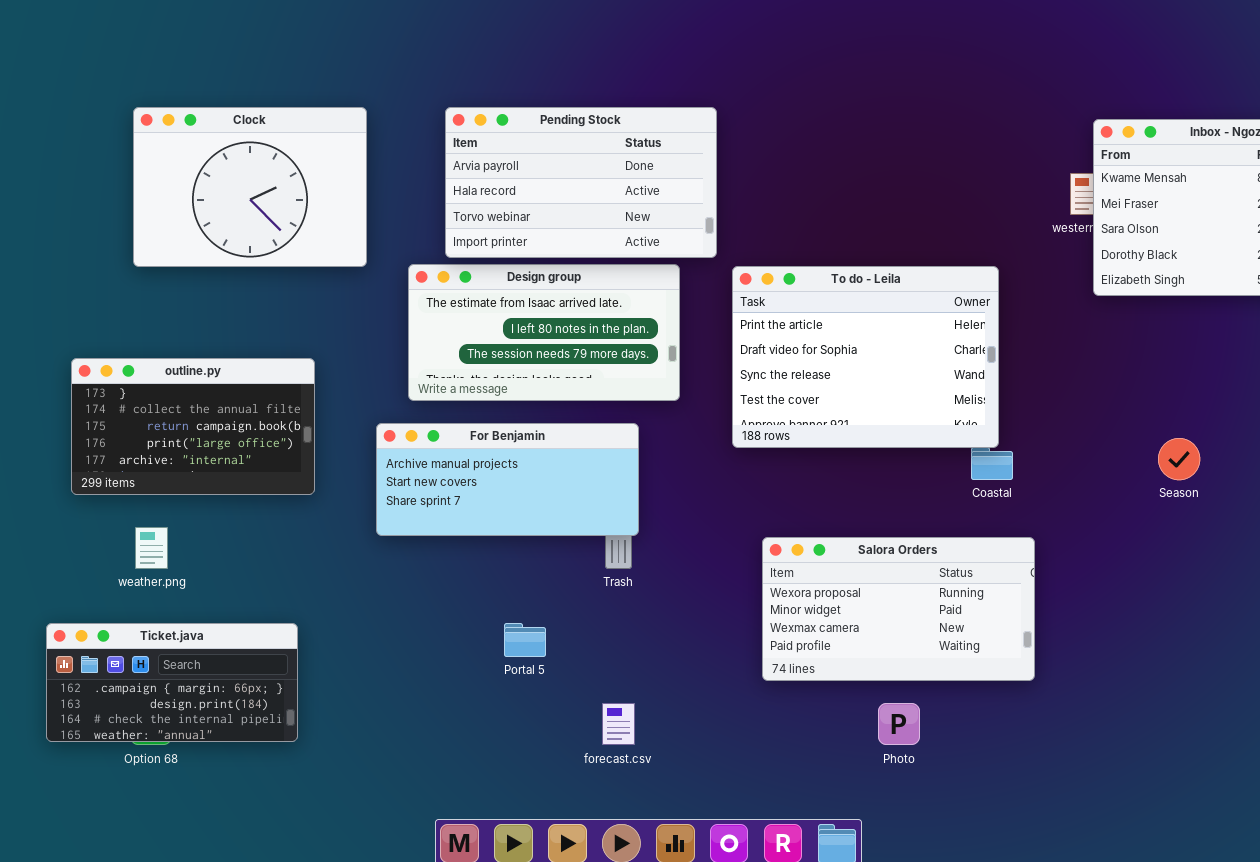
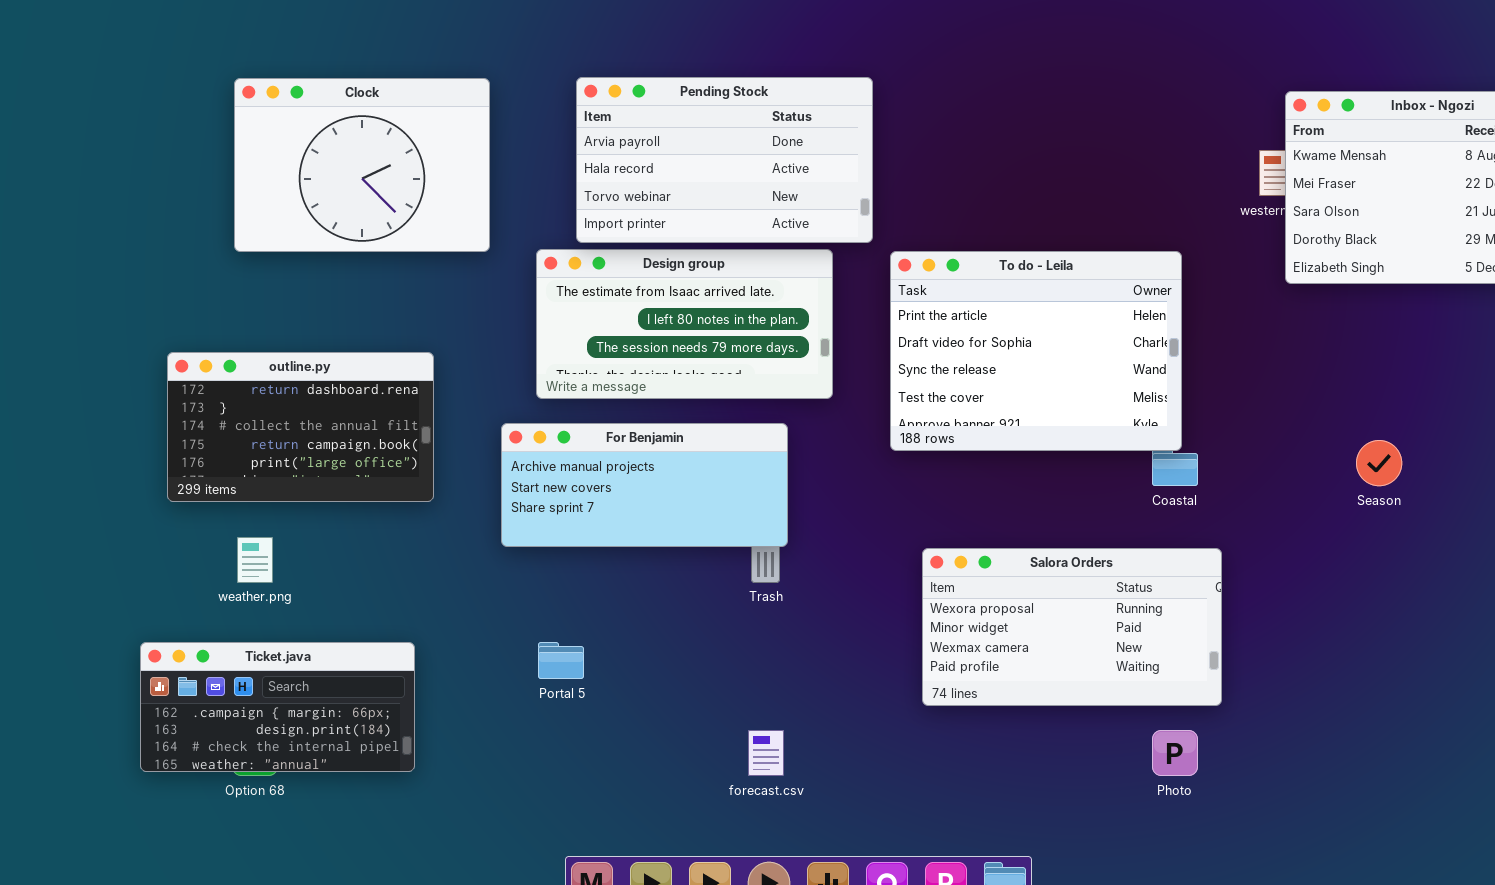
outline.py: [71,358,315,495] -> [167,352,434,502], scrolled up 1 row
Portal 5: [504,623,546,657] -> [538,642,584,679], moved
Photo: [878,703,920,745] -> [1152,730,1198,776], moved

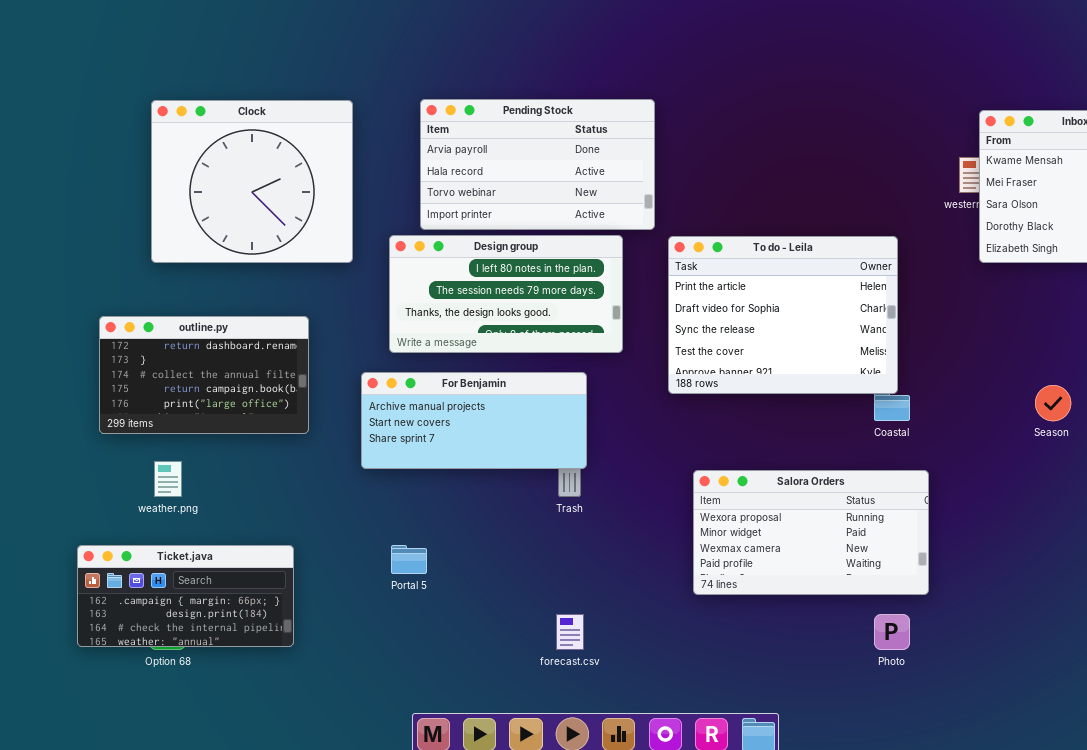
Clock: [234,78,490,252] -> [151,100,353,263], resized
Design group: [536,249,833,399] -> [389,235,623,353], scrolled down 1 row

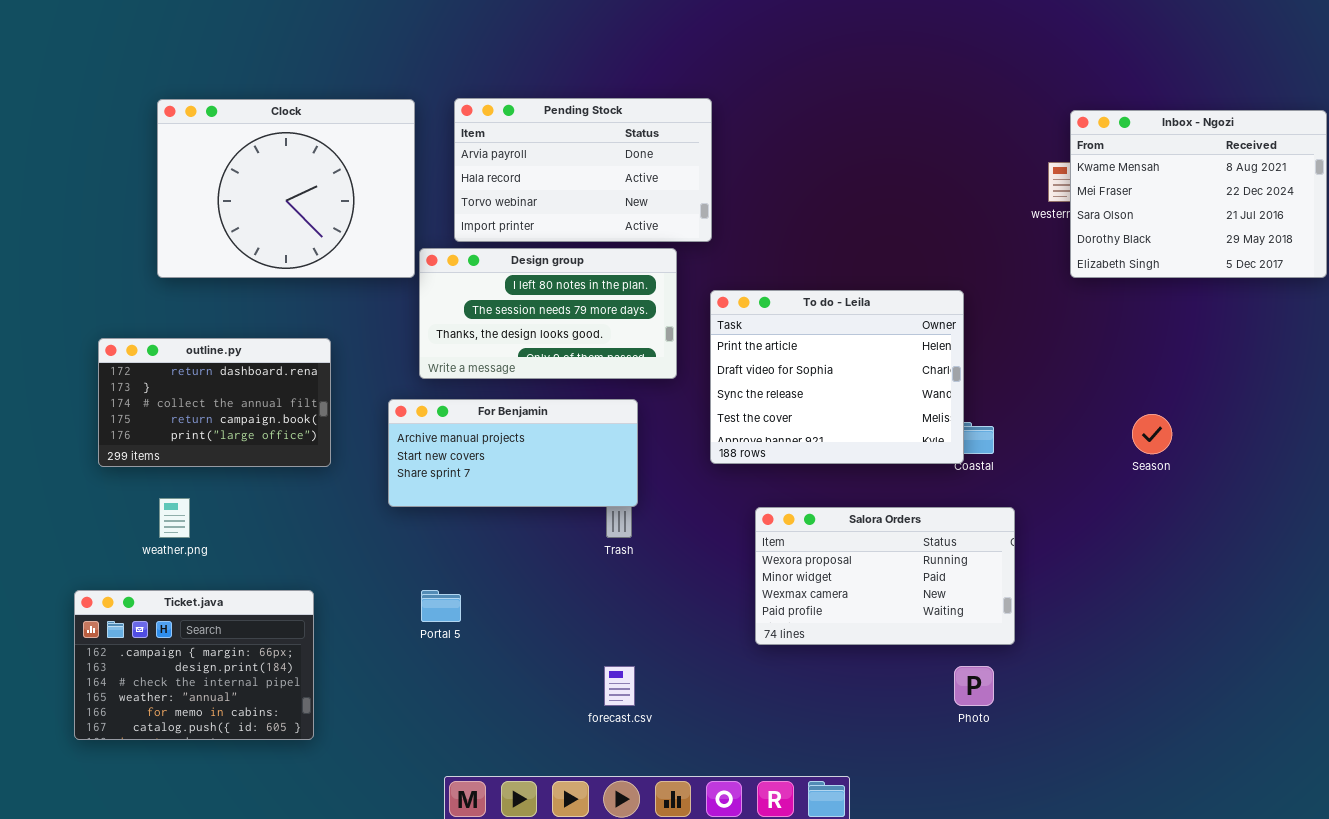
Clock: [151,100,353,263] -> [157,99,415,278], resized
To do - Leila: [668,236,898,394] -> [710,290,964,464], moved
Ticket.java: [77,545,294,647] -> [74,590,314,740], resized

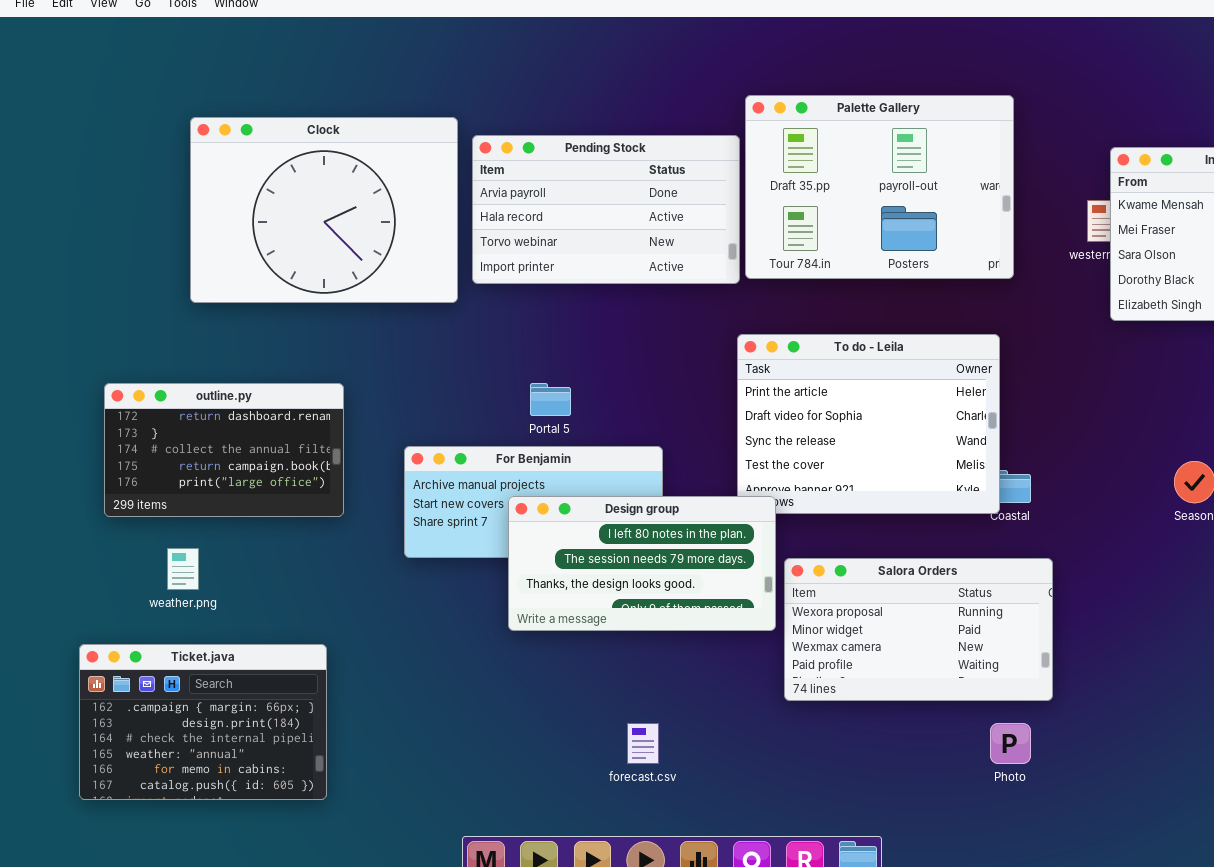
Palette Gallery: none -> [745,95,1014,279], opened
Clock: [157,99,415,278] -> [190,117,458,303], moved
Design group: [419,248,677,379] -> [508,496,776,631], moved
Portal 5: [421,590,461,622] -> [530,383,571,416], moved

